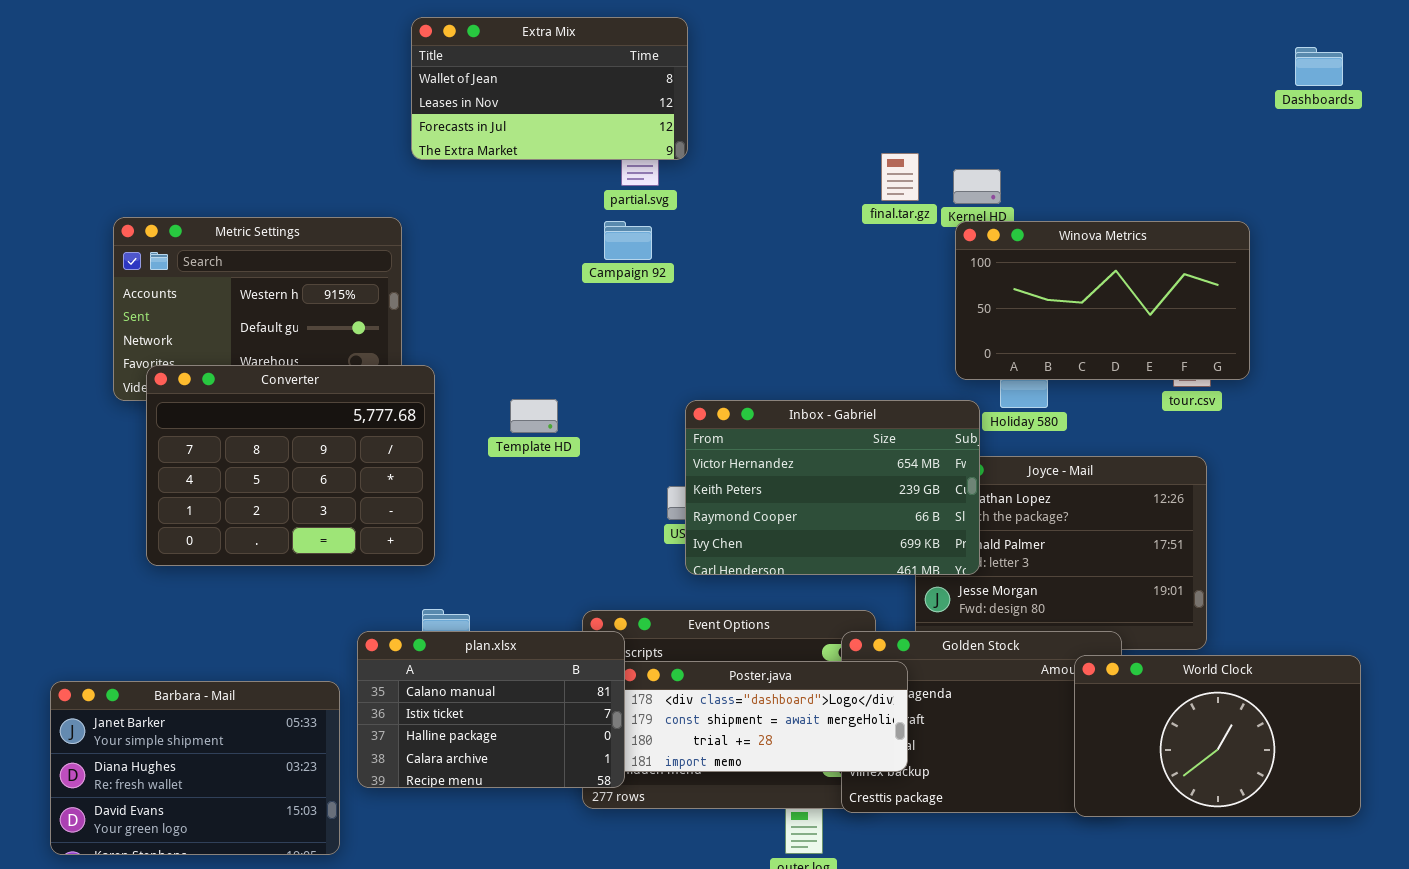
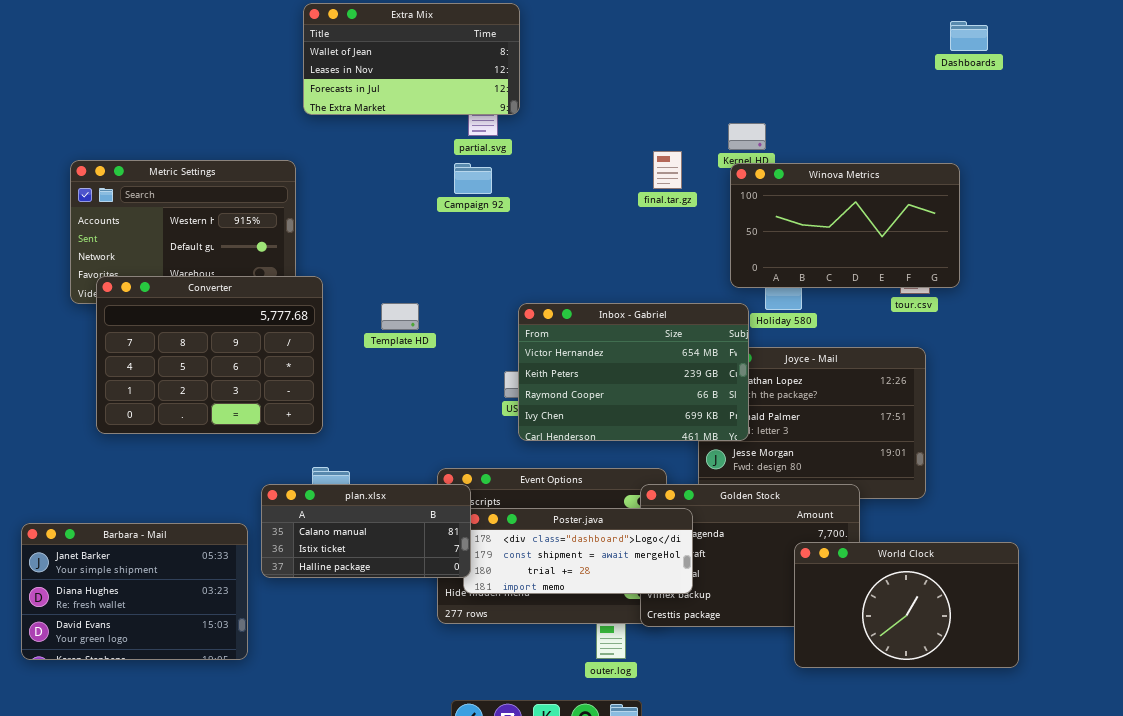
Dashboards: [1295,47,1343,86] -> [950,21,988,51], moved
final.tar.gz: [881,153,919,201] -> [653,151,682,189], moved
plan.xlsx: [357,631,625,788] -> [261,484,471,578], resized
World Clock: [1074,655,1361,817] -> [794,542,1019,668], moved

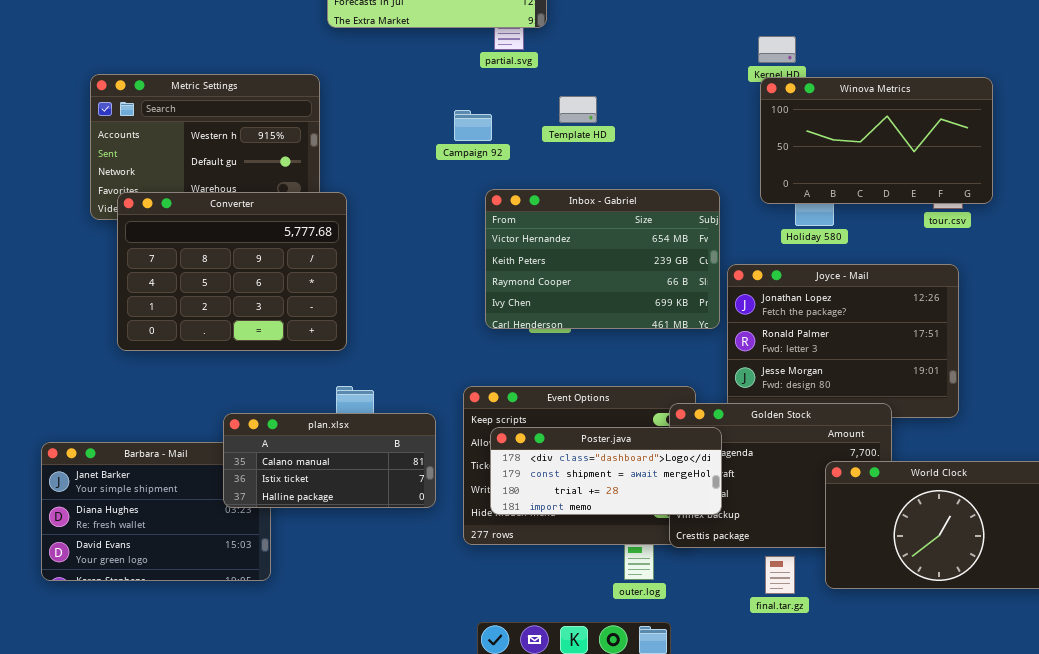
final.tar.gz: [653,151,682,189] -> [765,556,795,594], moved
Campaign 92: [454,163,492,194] -> [454,110,492,141], moved
Template HD: [381,303,419,330] -> [559,96,597,123], moved
Inbox - Gabriel: [518,303,749,441] -> [485,189,720,329], moved
plan.xlsx: [261,484,471,578] -> [223,413,436,508], moved

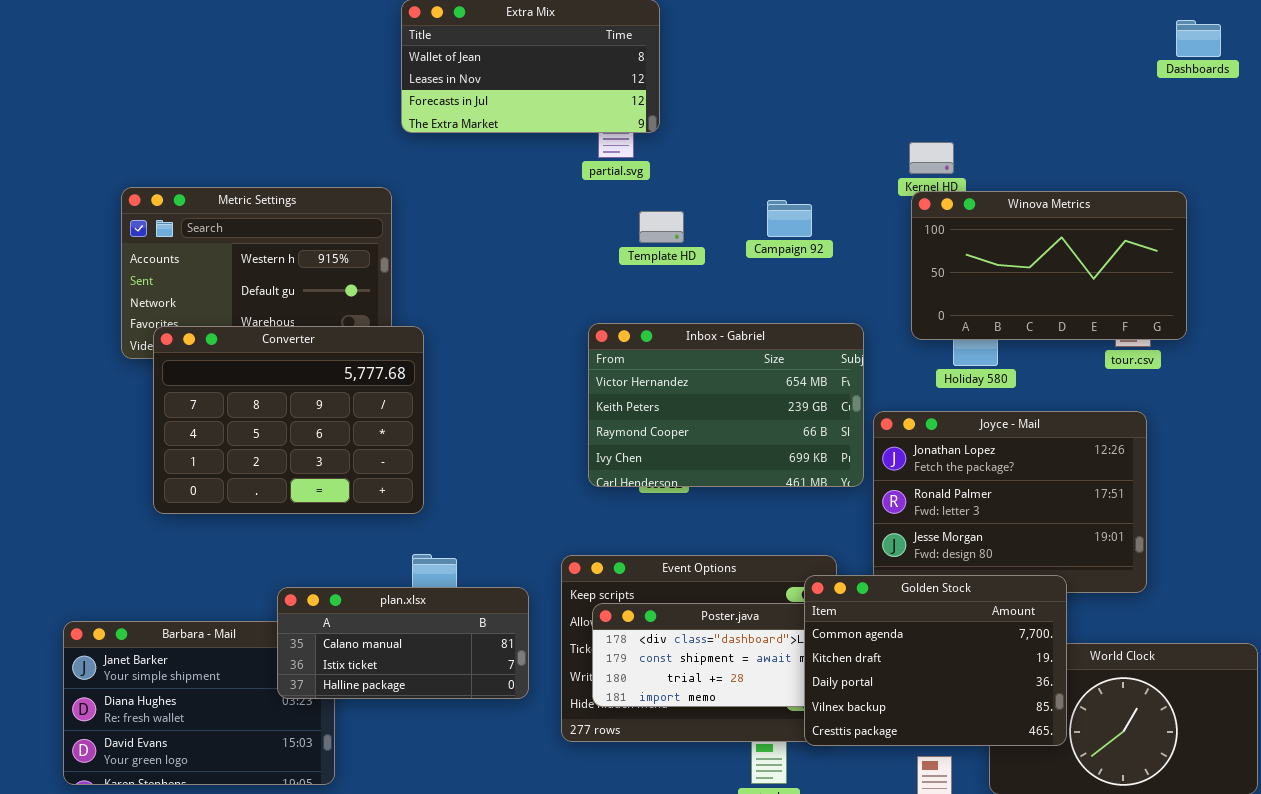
Template HD: [559,96,597,123] -> [639,211,684,243], moved
Campaign 92: [454,110,492,141] -> [767,200,812,237], moved
Golden Stock: [669,403,892,548] -> [804,575,1067,746], raised

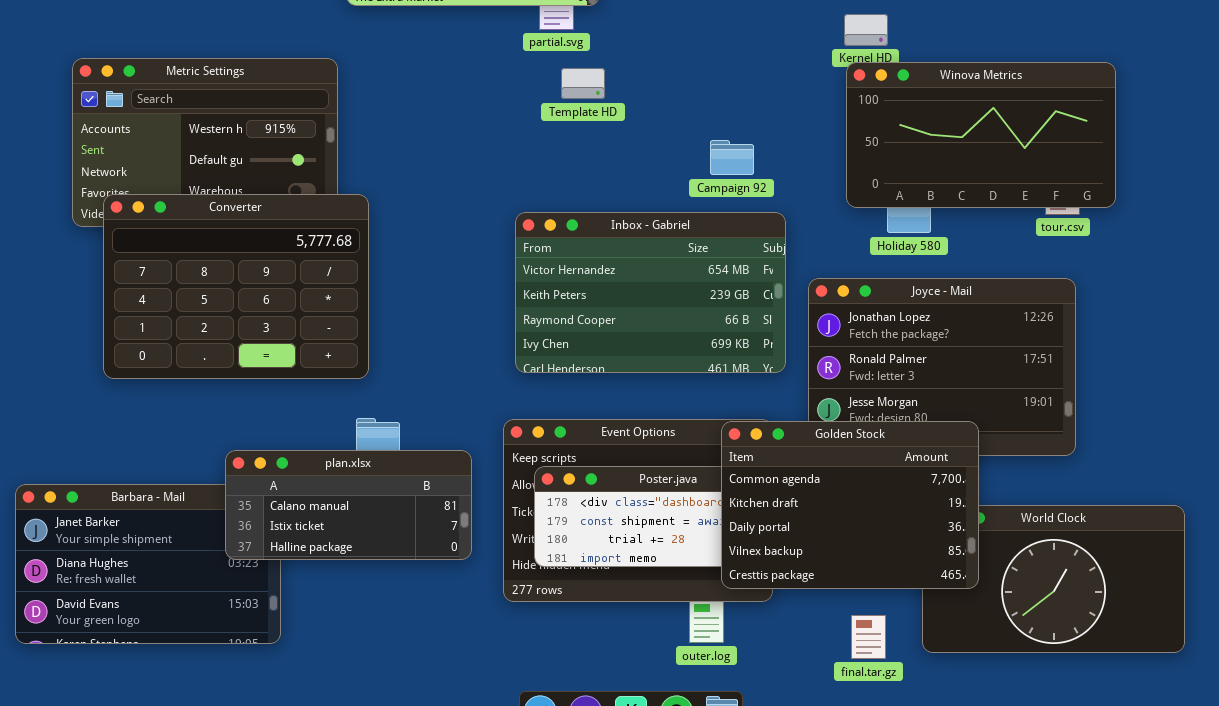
Campaign 92: [767,200,812,237] -> [710,140,754,175], moved
Template HD: [639,211,684,243] -> [561,68,605,99], moved
Inbox - Gabriel: [588,323,864,487] -> [515,212,786,373], moved
Golden Stock: [804,575,1067,746] -> [721,421,979,589], moved

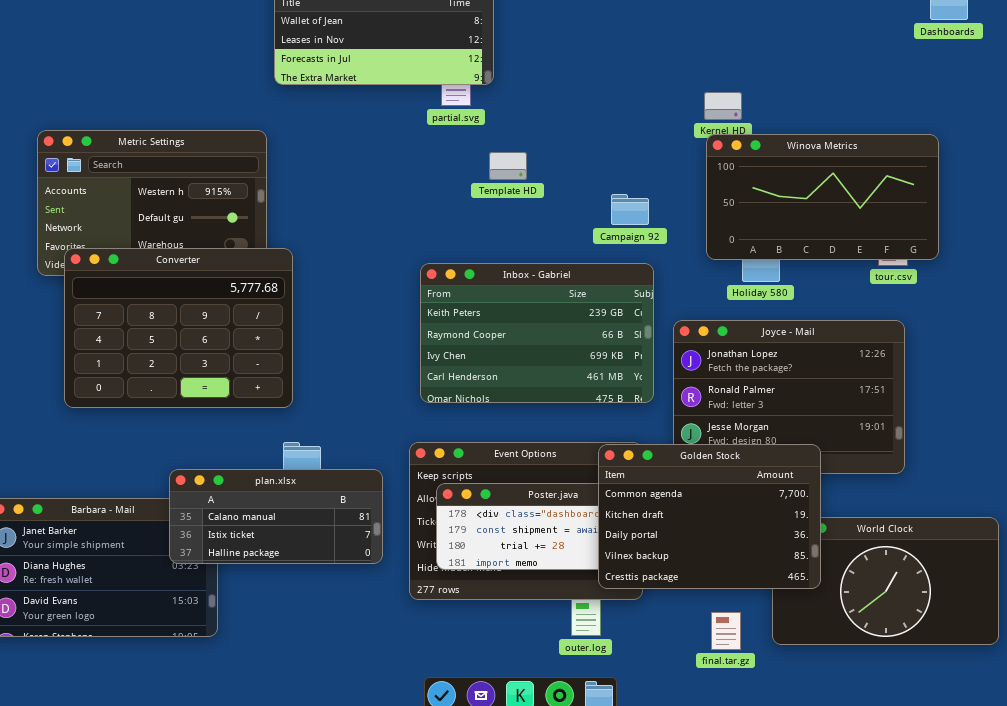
Template HD: [561,68,605,99] -> [489,152,527,180], moved
Campaign 92: [710,140,754,175] -> [611,194,649,225], moved
Inbox - Gabriel: [515,212,786,373] -> [420,263,654,403], scrolled down 1 row

